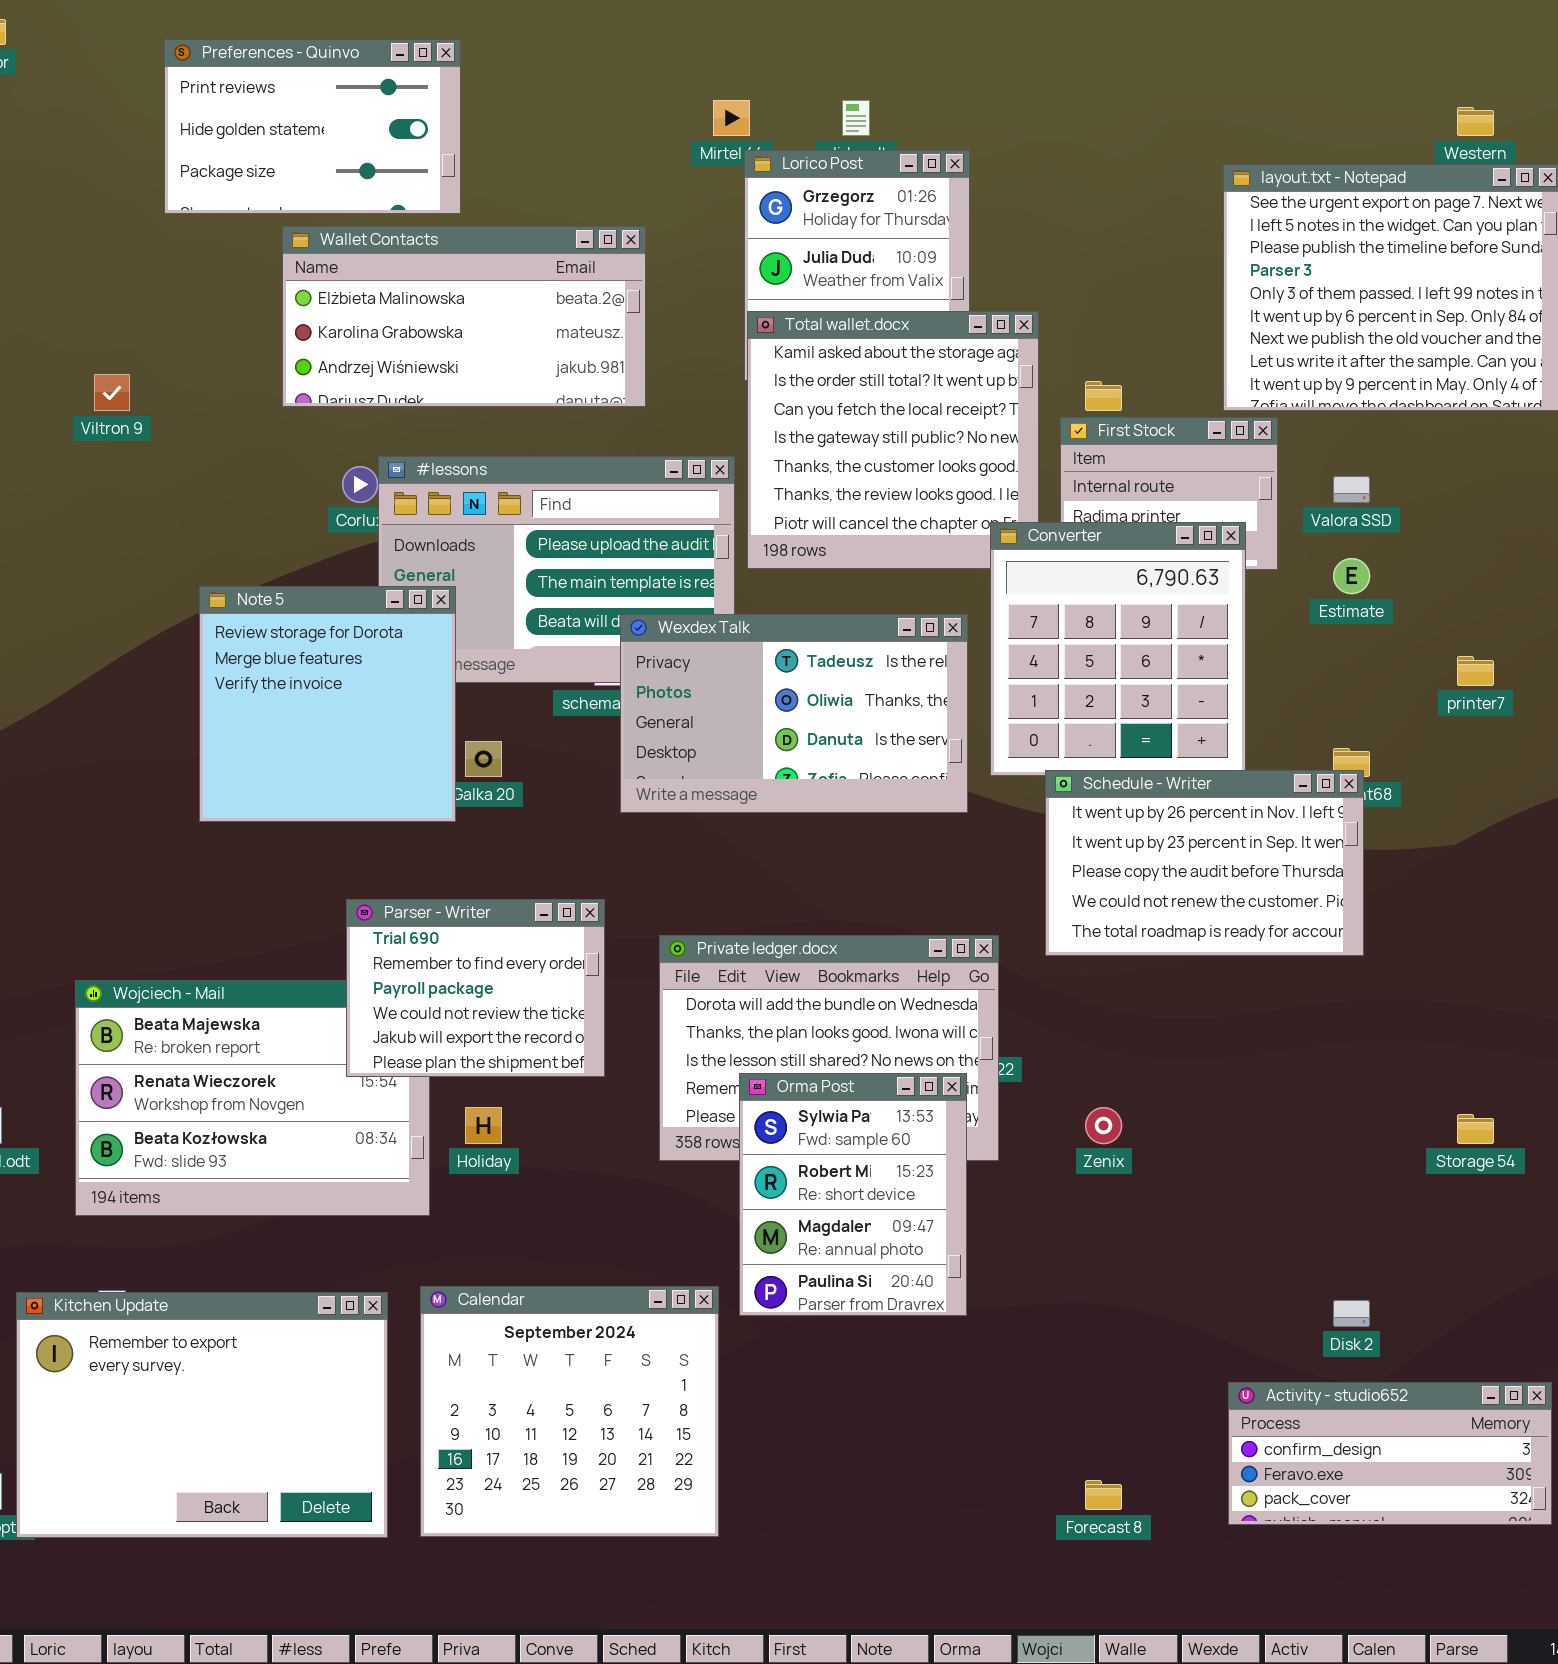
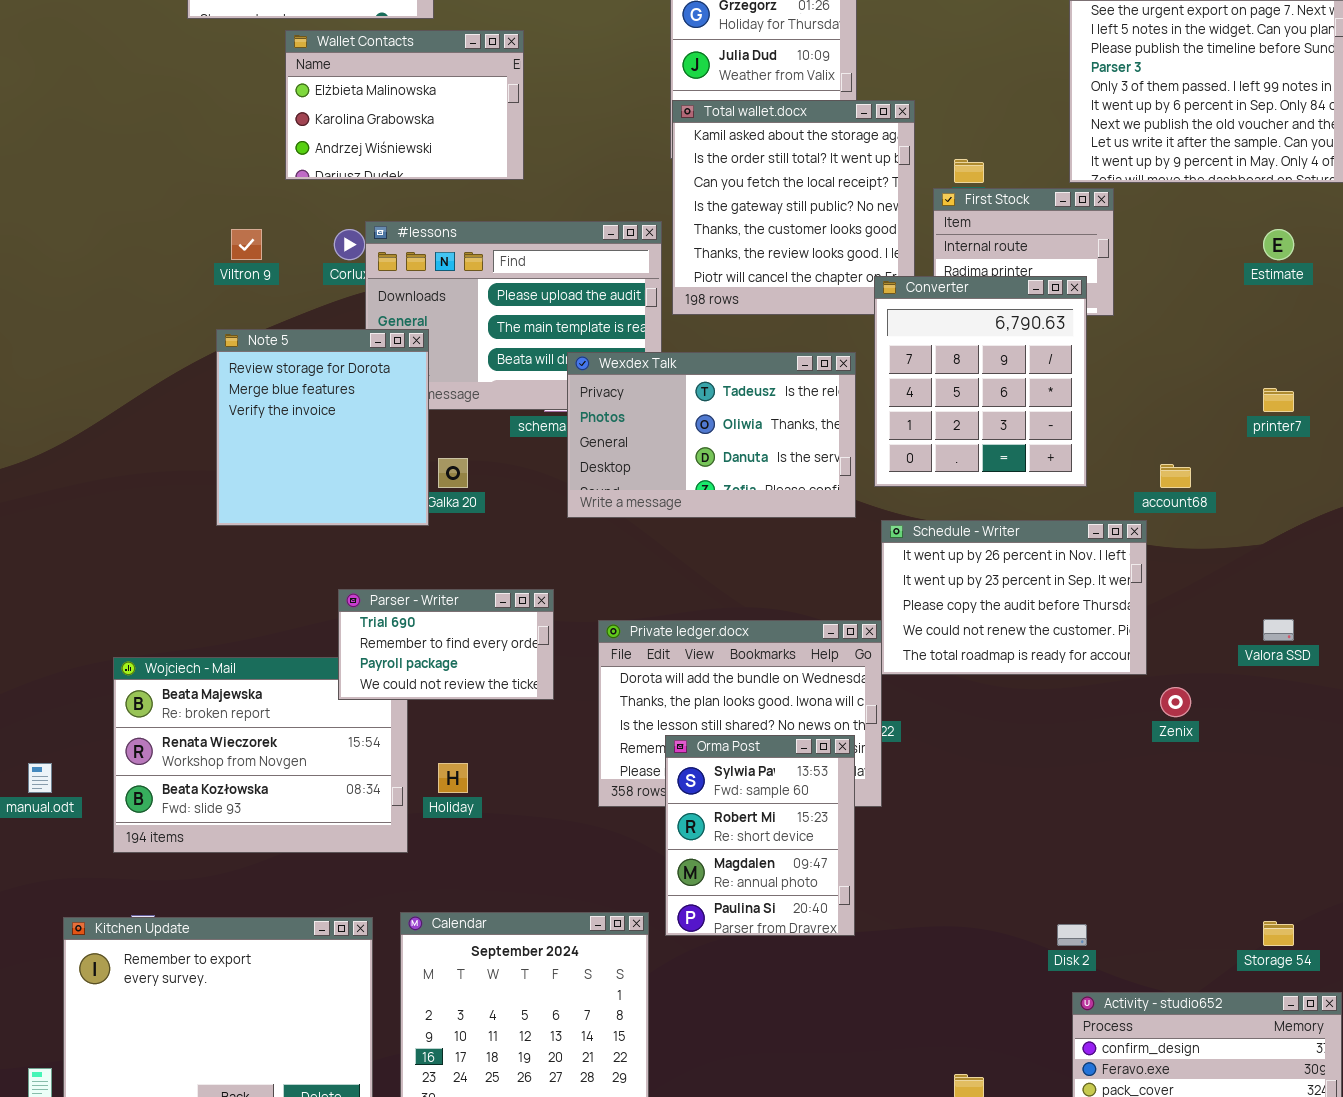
Wallet Contacts: [282,226,646,407] -> [285,30,524,180], resized
Viltron 9: [94,374,130,411] -> [231,229,262,260], moved
Valora SSD: [1333,476,1370,503] -> [1263,619,1294,641], moved
Estimate: [1333,558,1370,594] -> [1263,229,1294,260], moved
Schedule - Writer: [1045,770,1364,956] -> [881,520,1147,675], moved
Parser - Writer: [346,899,605,1077] -> [338,589,554,700], resized
Zenix: [1085,1107,1122,1144] -> [1160,687,1191,717], moved
Storage 54: [1457,1114,1494,1144] -> [1263,921,1294,946], moved
Disk 2: [1333,1300,1370,1327] -> [1057,924,1087,946], moved

